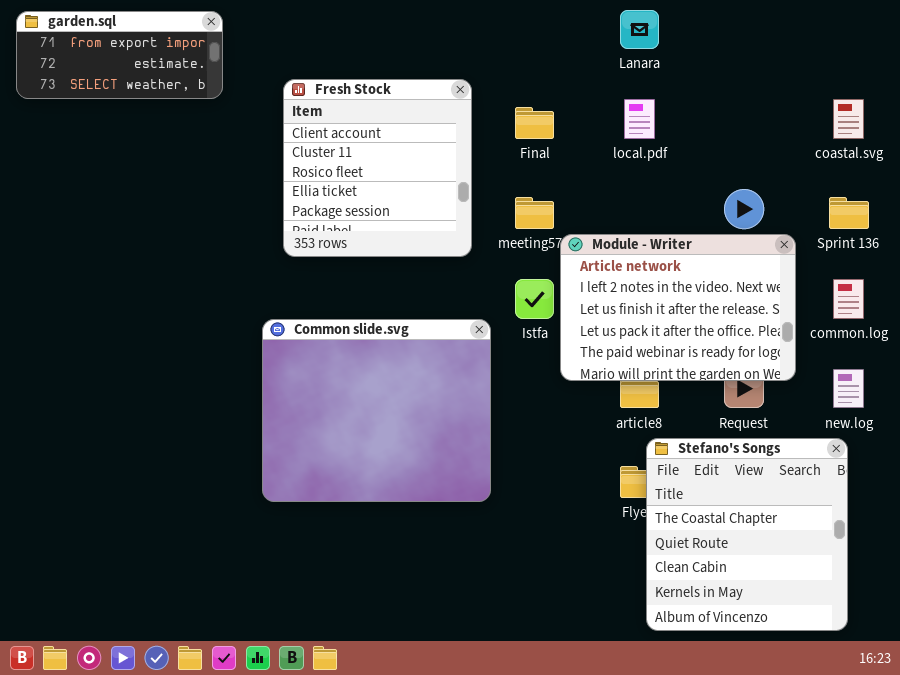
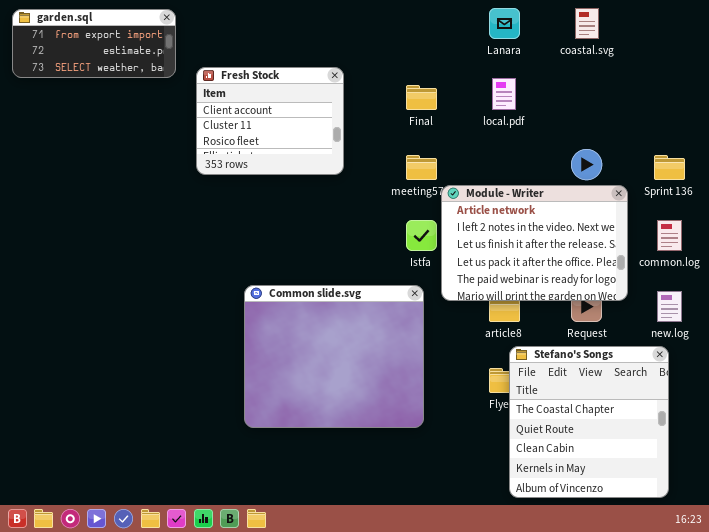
Fresh Stock: [283,79,472,257] -> [196,67,344,175], moved, resized
coastal.svg: [833,99,864,139] -> [575,8,599,39], moved
Common slide.svg: [262,319,491,502] -> [244,285,424,428], moved

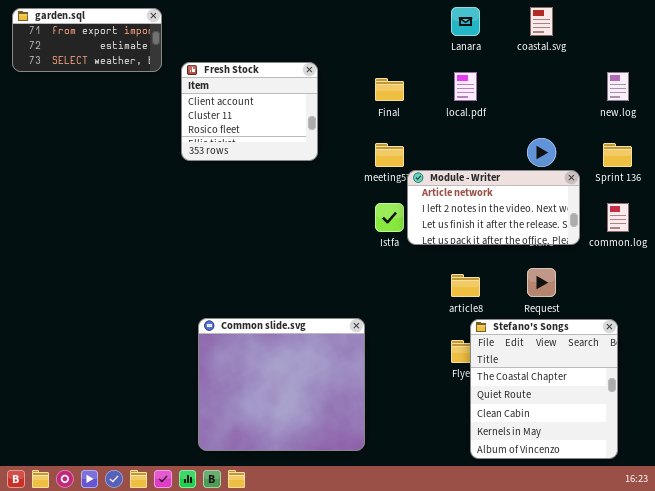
Module - Writer: [441,185,628,301] -> [407,170,580,245], resized
Common slide.svg: [244,285,424,428] -> [198,318,365,451], moved
new.log: [657,291,682,322] -> [607,72,629,101], moved

